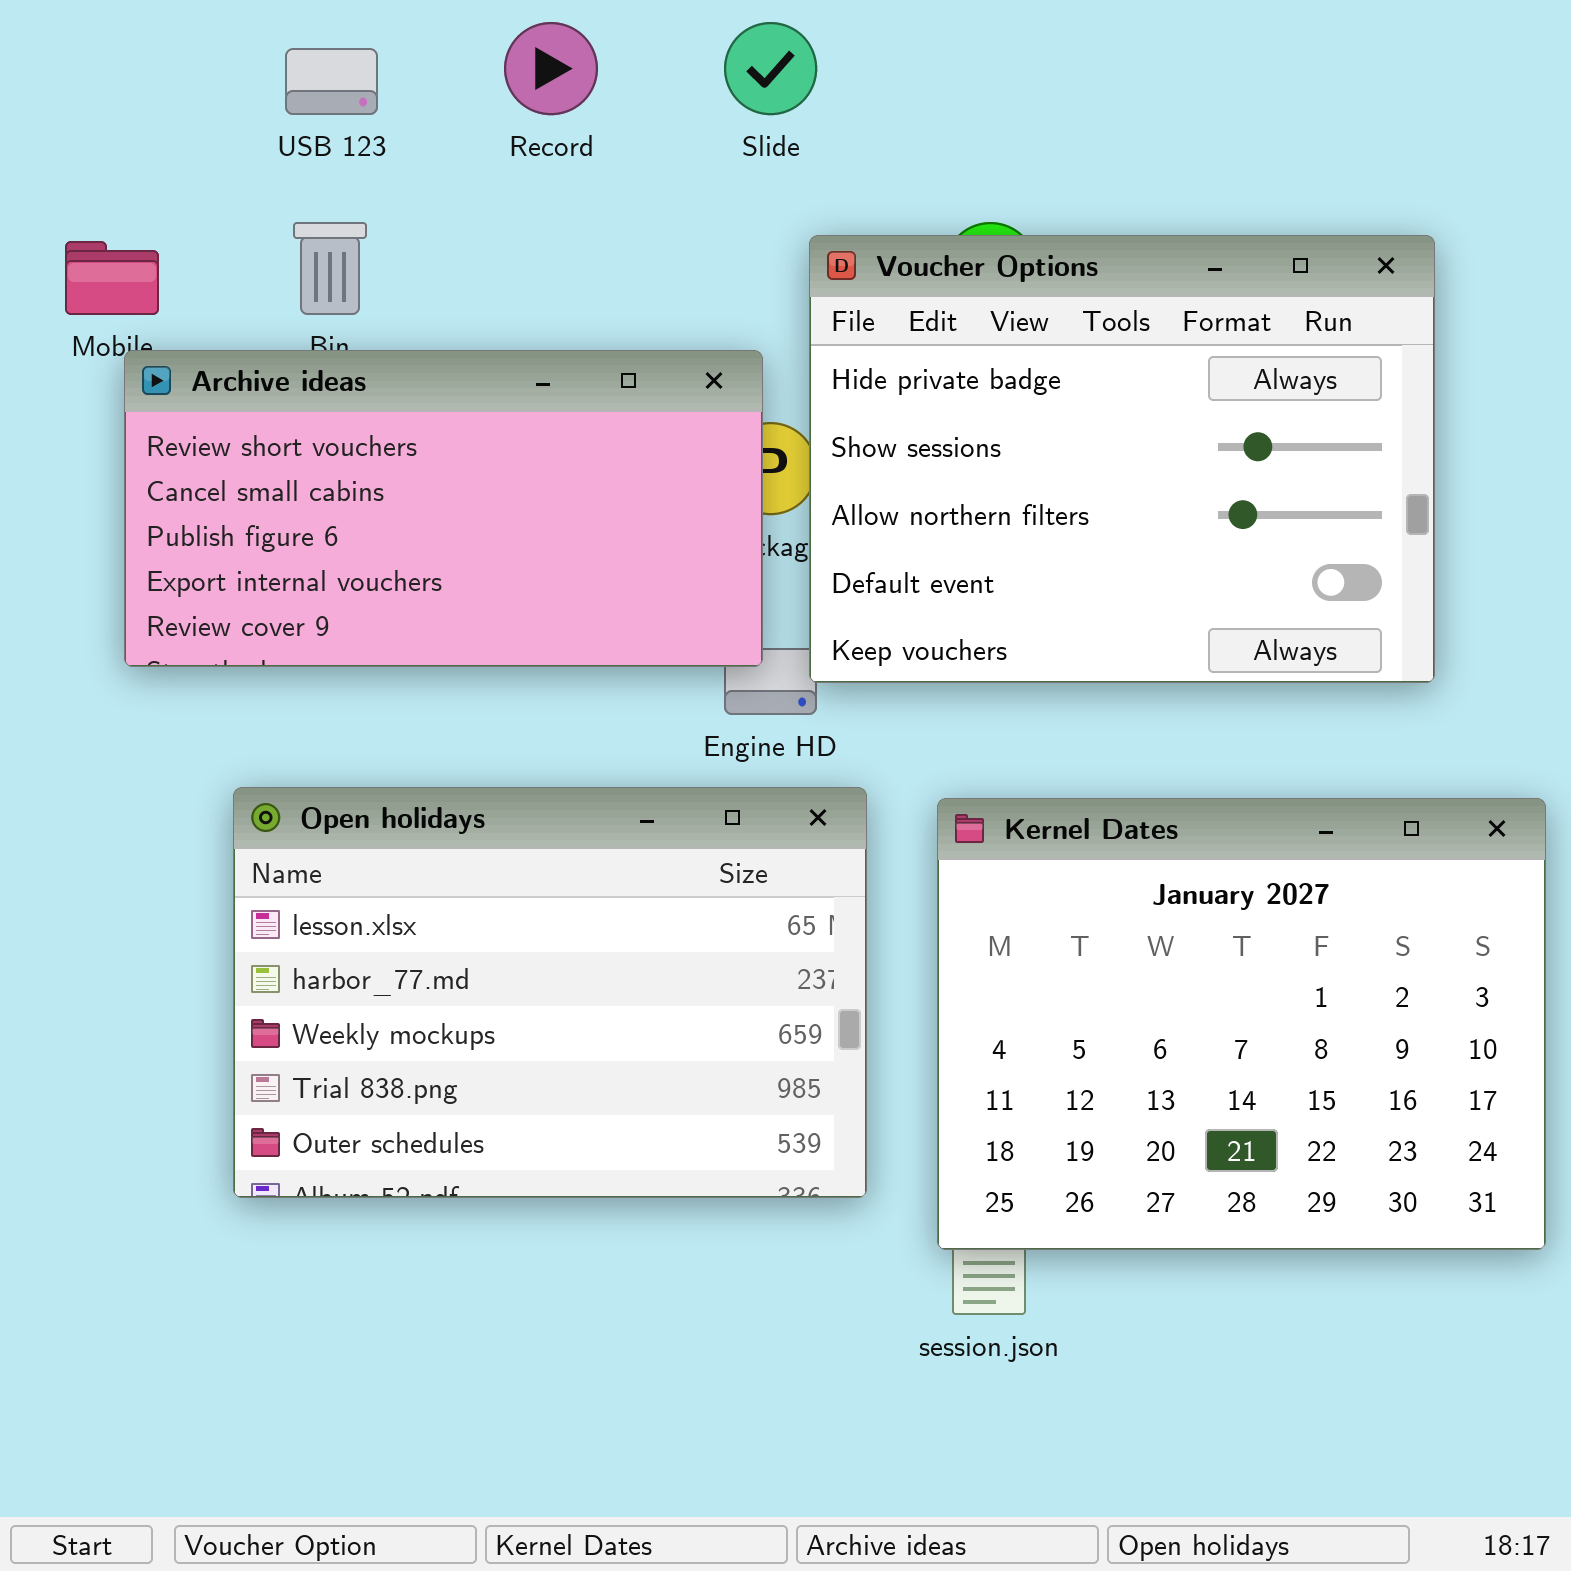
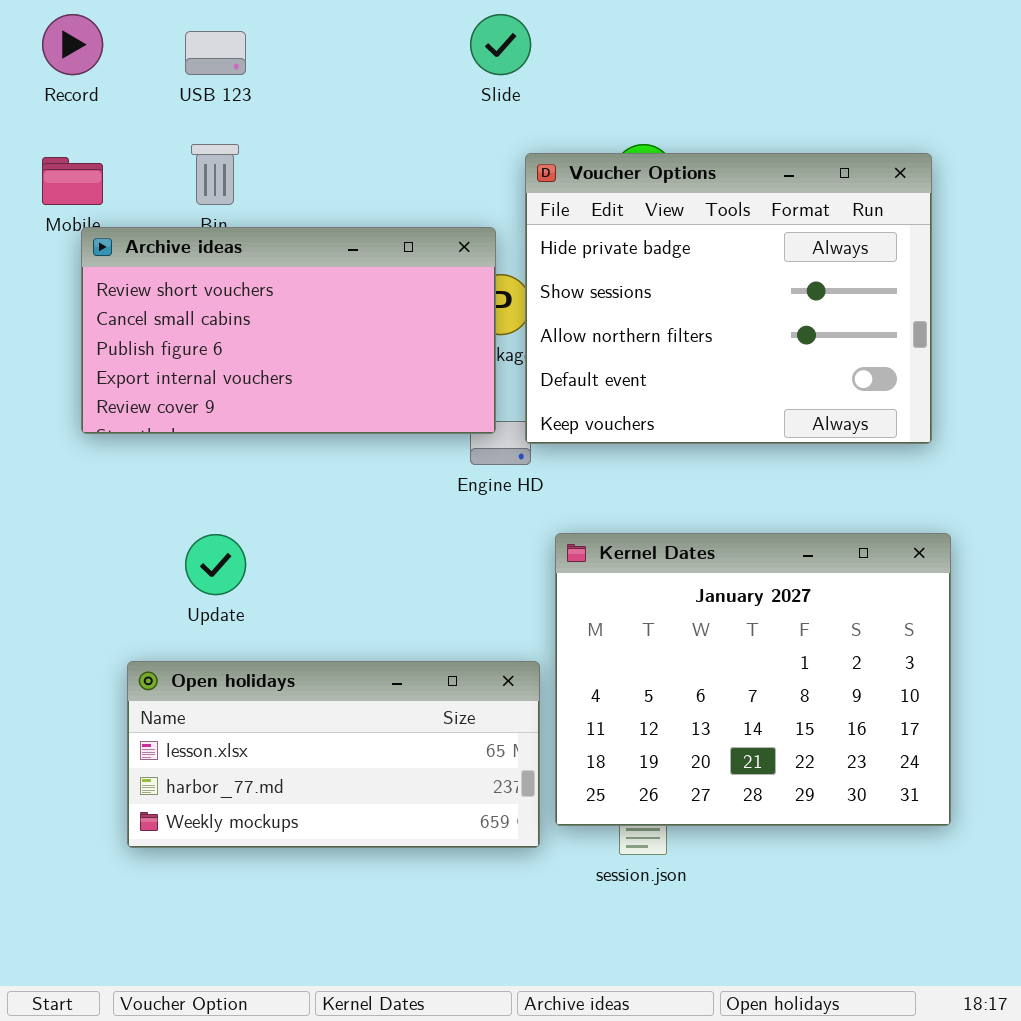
Record: [504,22,598,115] -> [42,14,103,75], moved
Open holidays: [233,787,867,1198] -> [127,661,540,848], moved, resized
Kernel Dates: [937,798,1546,1250] -> [555,533,951,826], moved

